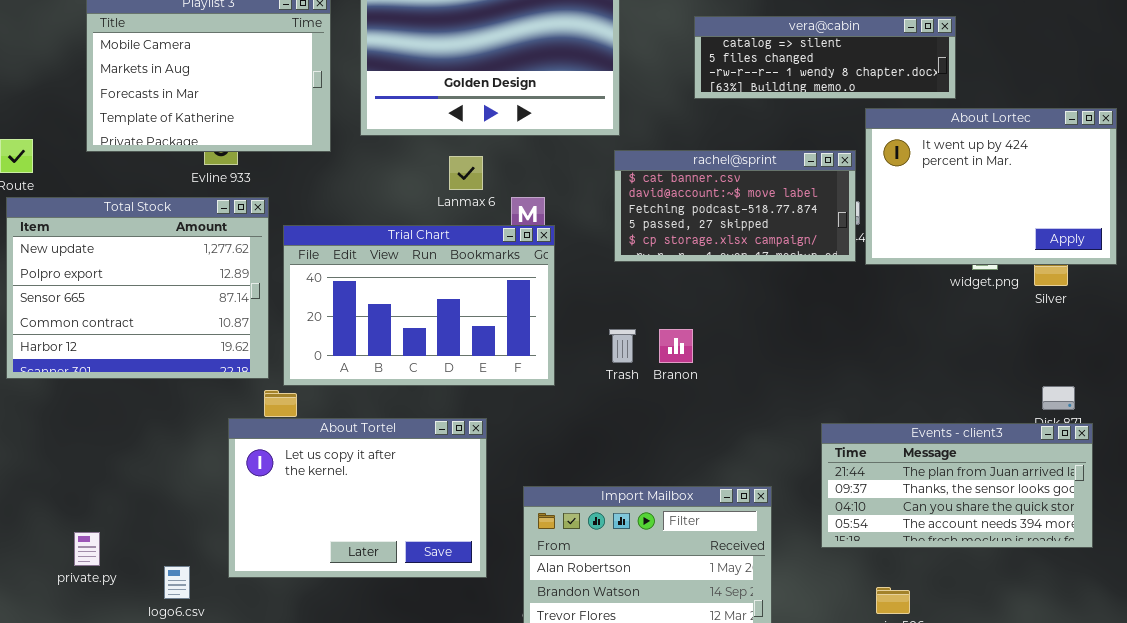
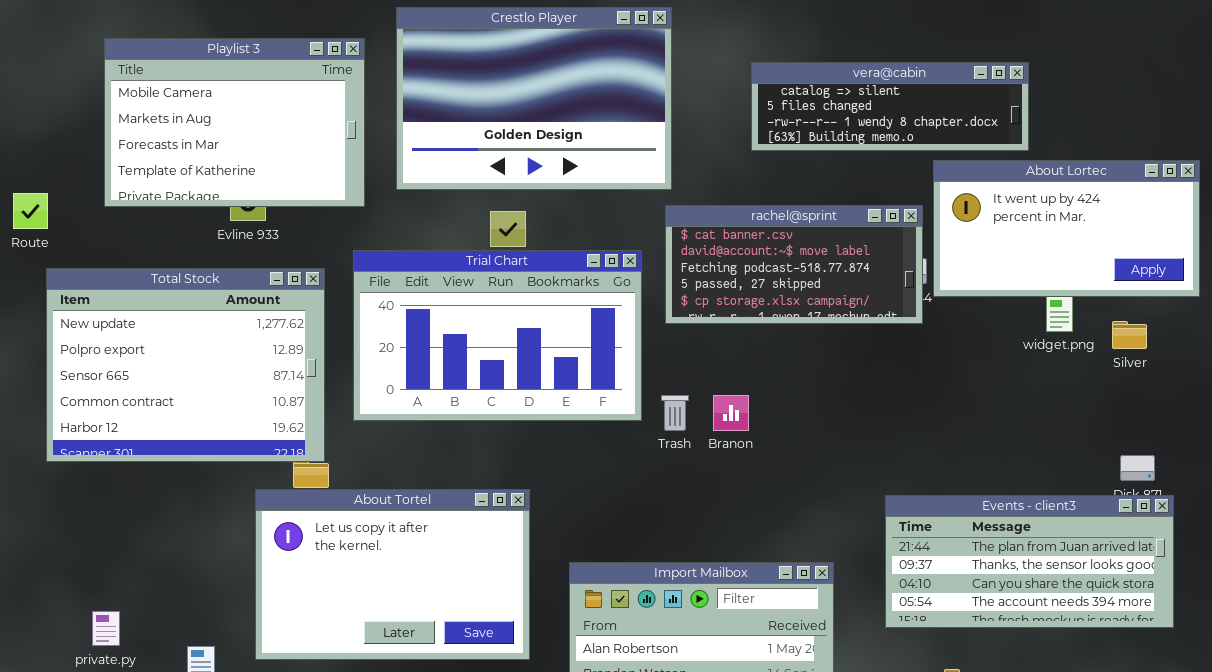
About Lortec: [865,108,1117,265] -> [933,160,1200,297], resized
Total Stock: [6,197,269,379] -> [46,268,325,462], moved
Trial Chart: [283,225,555,386] -> [353,250,642,421], moved

